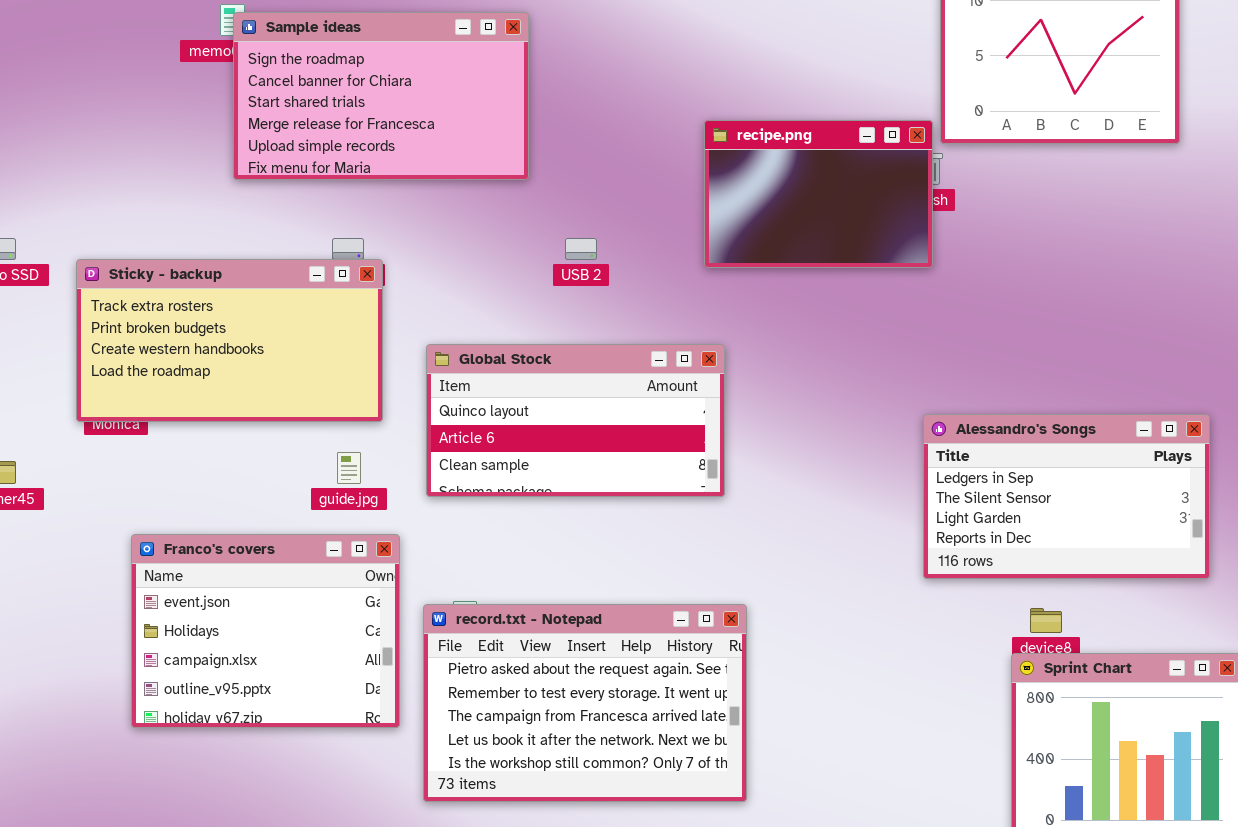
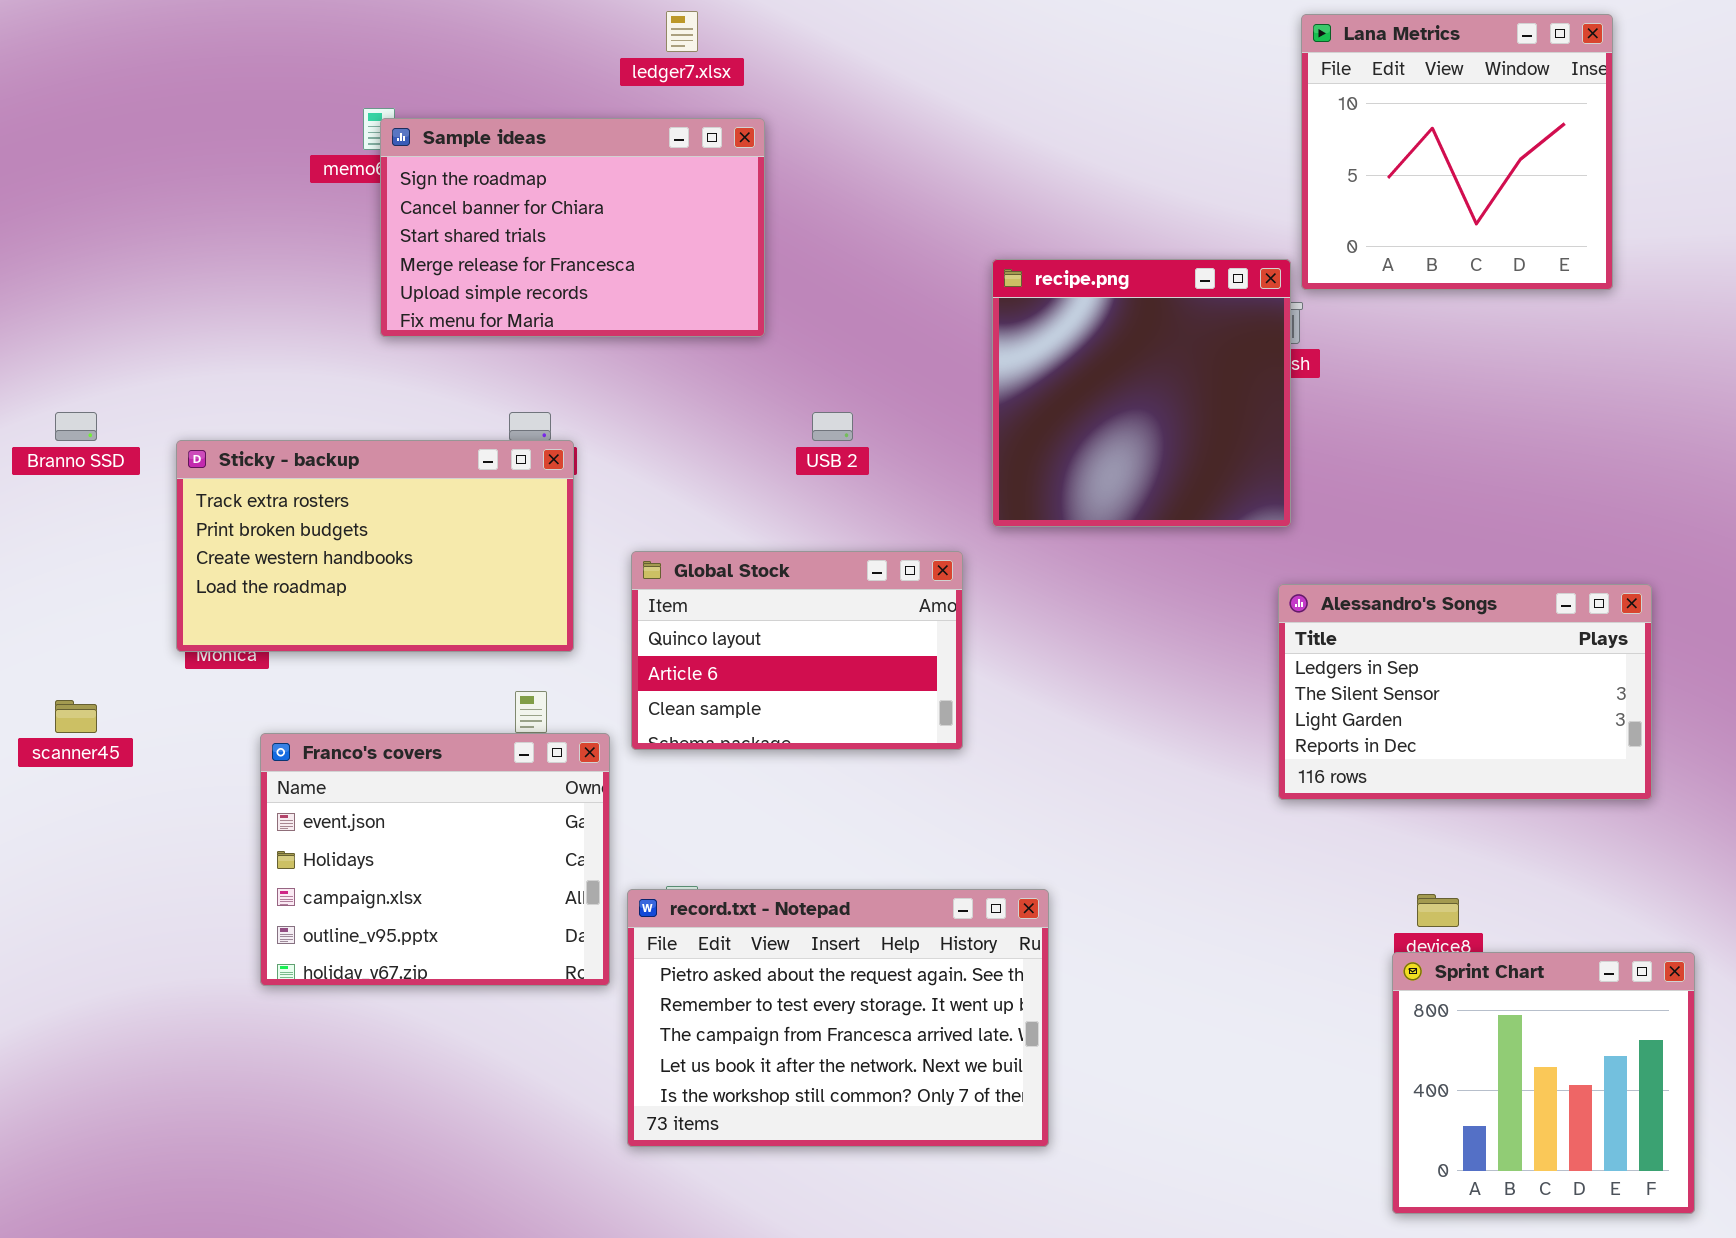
recipe.png: [704,120,933,268] -> [992,259,1291,527], resized
Global Stock: [426,344,725,497] -> [631,551,963,750], resized
Alessandro's Songs: [923,414,1210,579] -> [1278,584,1652,800], moved
Franco's covers: [131,534,400,728] -> [260,733,610,986], moved

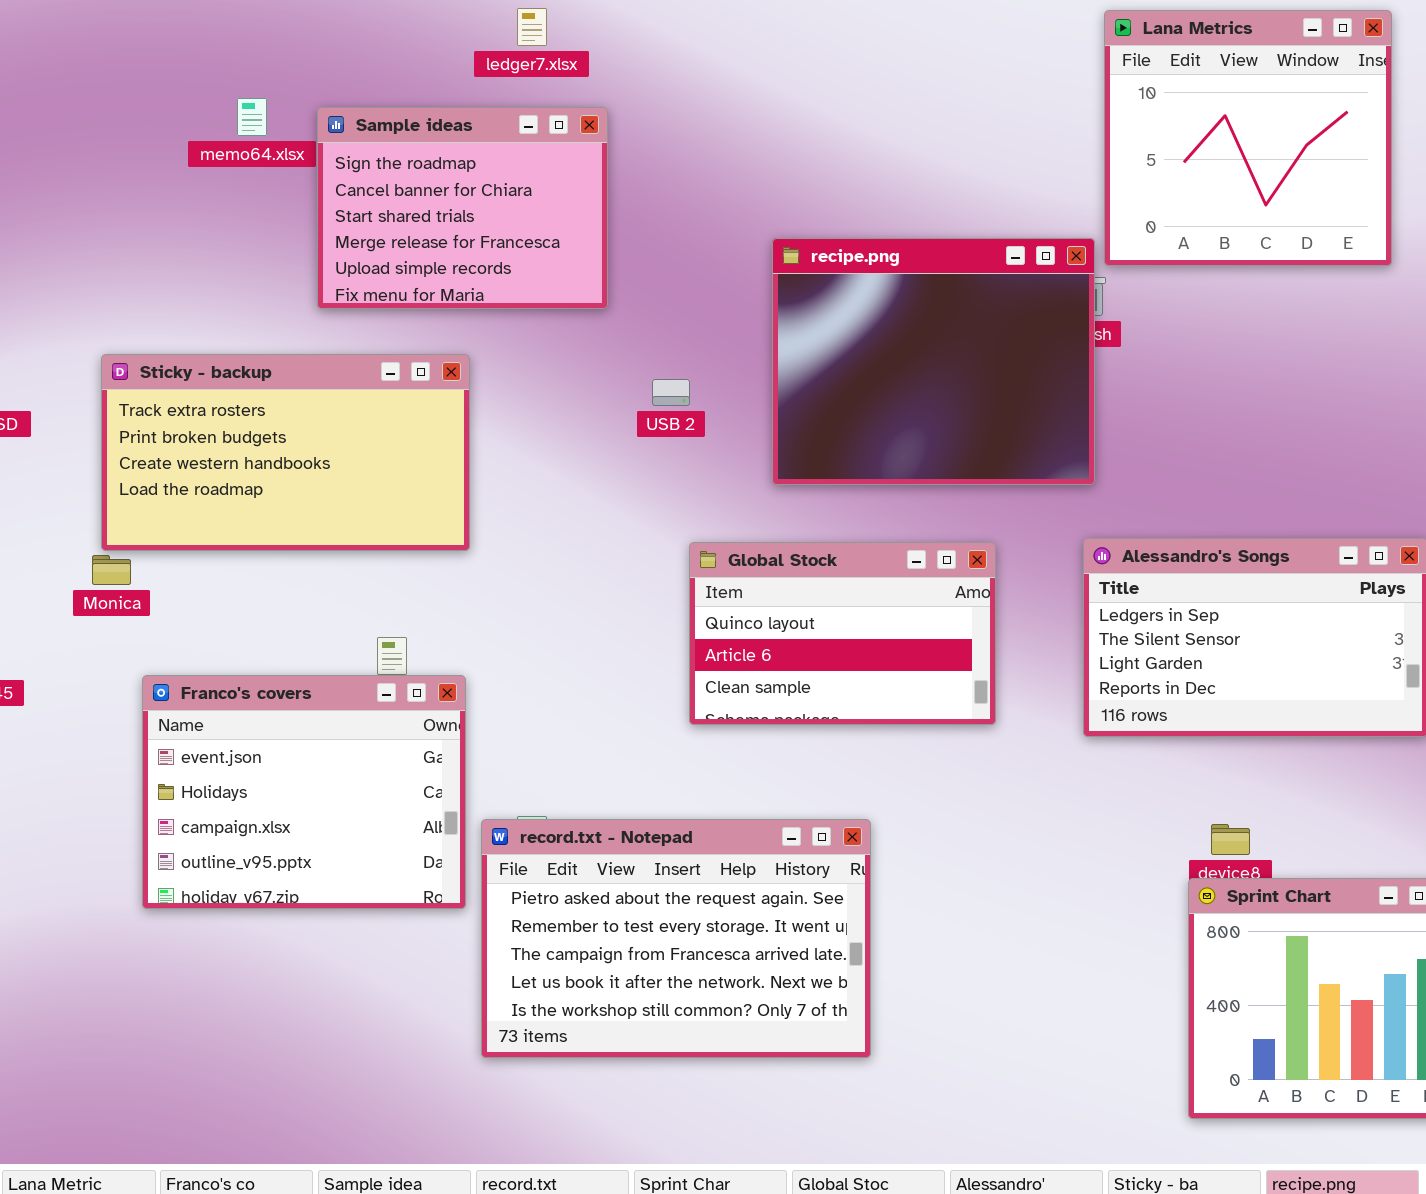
Sample ideas: [380,118,765,337] -> [317,107,608,309], resized
recipe.png: [992,259,1291,527] -> [772,238,1095,485], resized
Sticky - backup: [176,440,574,652] -> [101,354,470,551], moved
Global Stock: [631,551,963,750] -> [689,542,996,725], moved

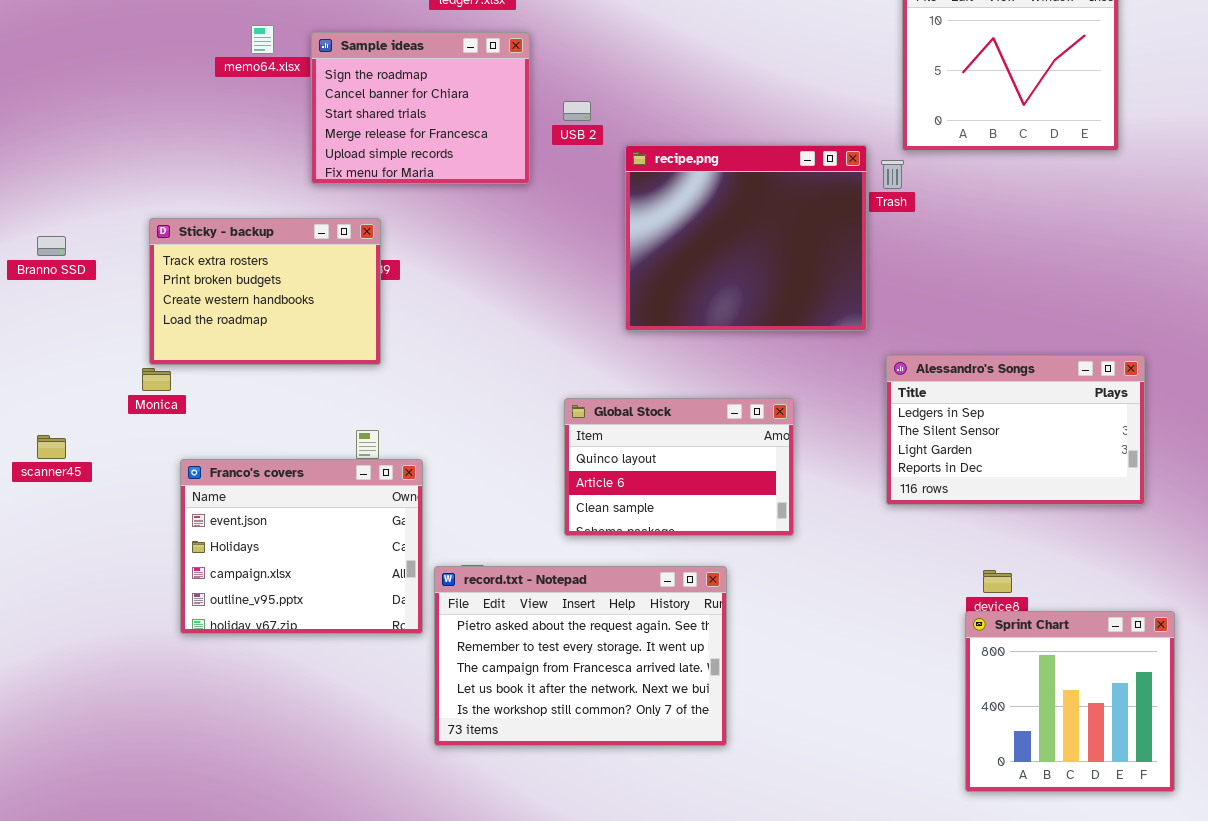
recipe.png: [772,238,1095,485] -> [625,145,867,331], moved
Sticky - backup: [101,354,470,551] -> [149,218,381,365], resized
USB 2: [652,379,690,406] -> [563,101,591,121], moved
Global Stock: [689,542,996,725] -> [564,398,794,536], moved

